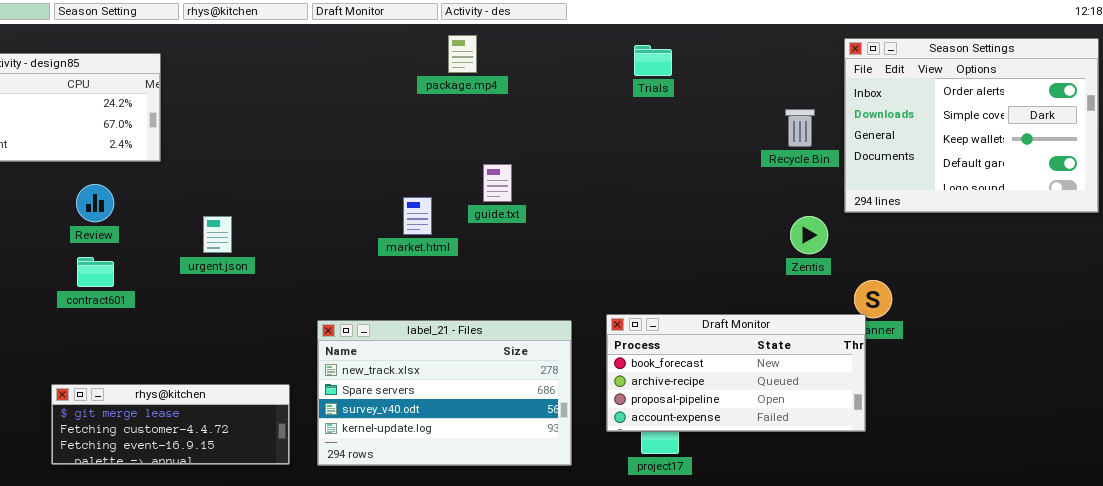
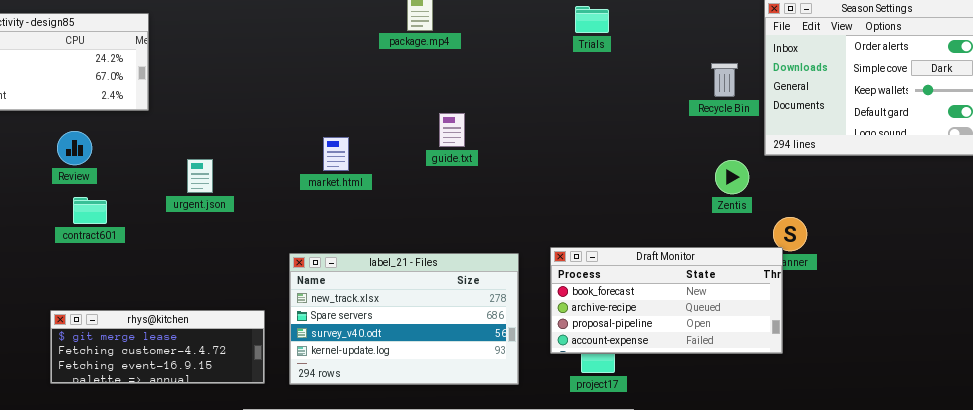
Review: [76,184,114,222] -> [57,131,92,165], moved
market.html: [403,197,432,235] -> [323,137,349,171], moved

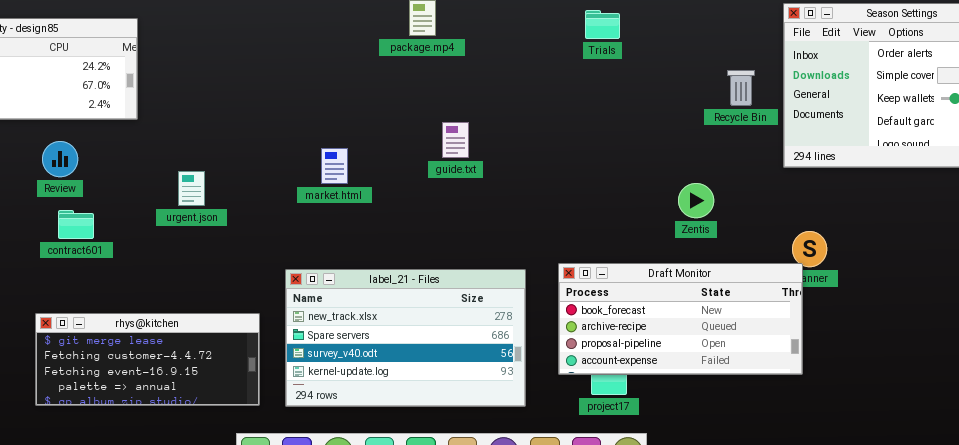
Zentis: [715,160,749,194] -> [678,183,714,218], moved
rhys@kitchen: [50,310,265,384] -> [35,313,260,406], resized

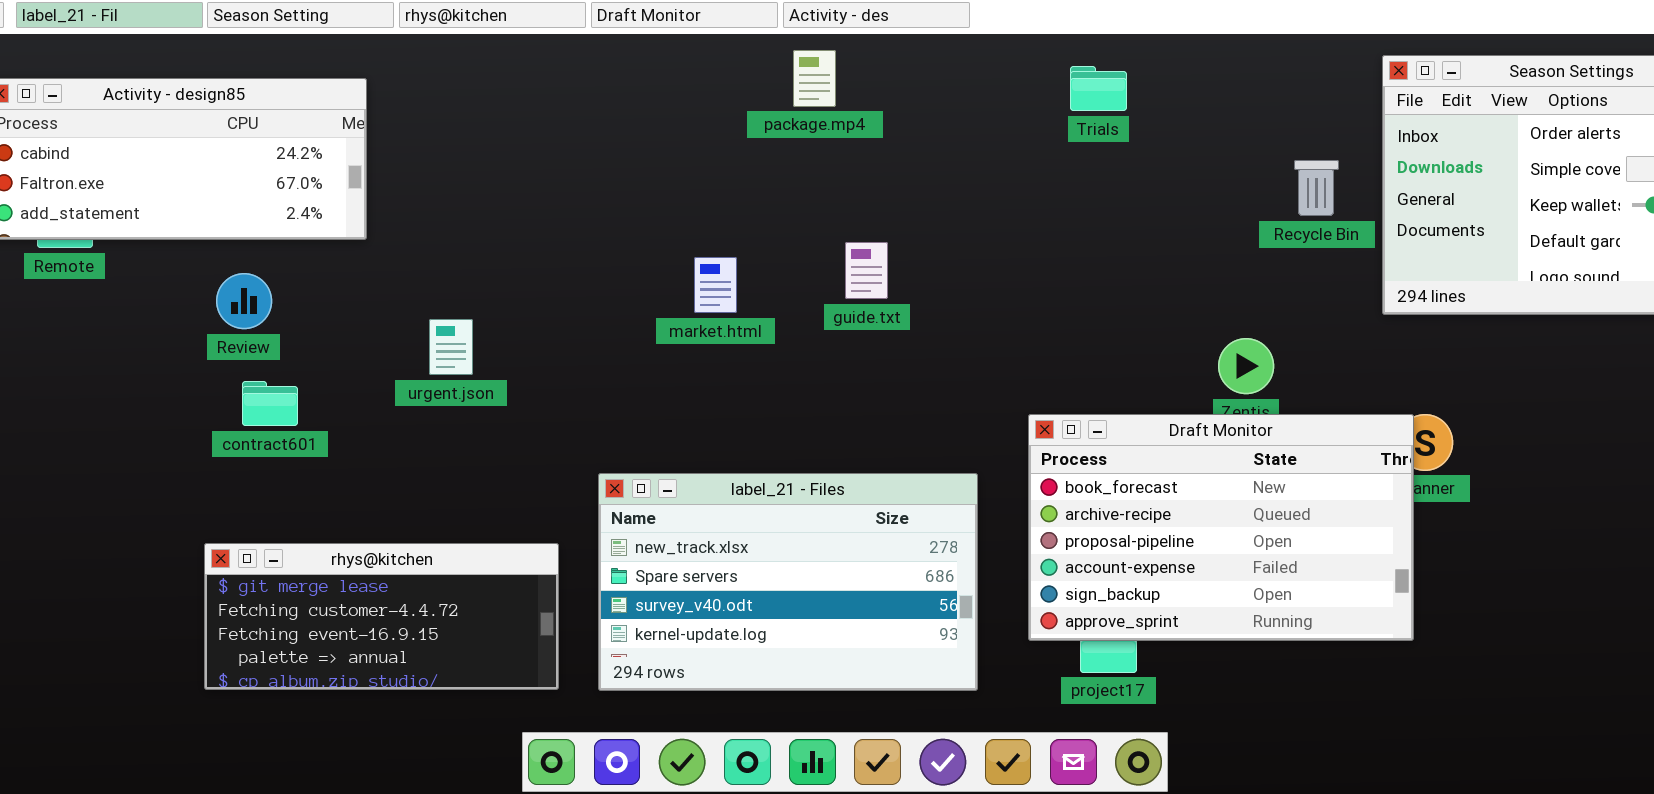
market.html: [321,148,348,184] -> [694,257,737,313], moved
Draft Monitor: [558,263,803,375] -> [1028,414,1414,641], resized

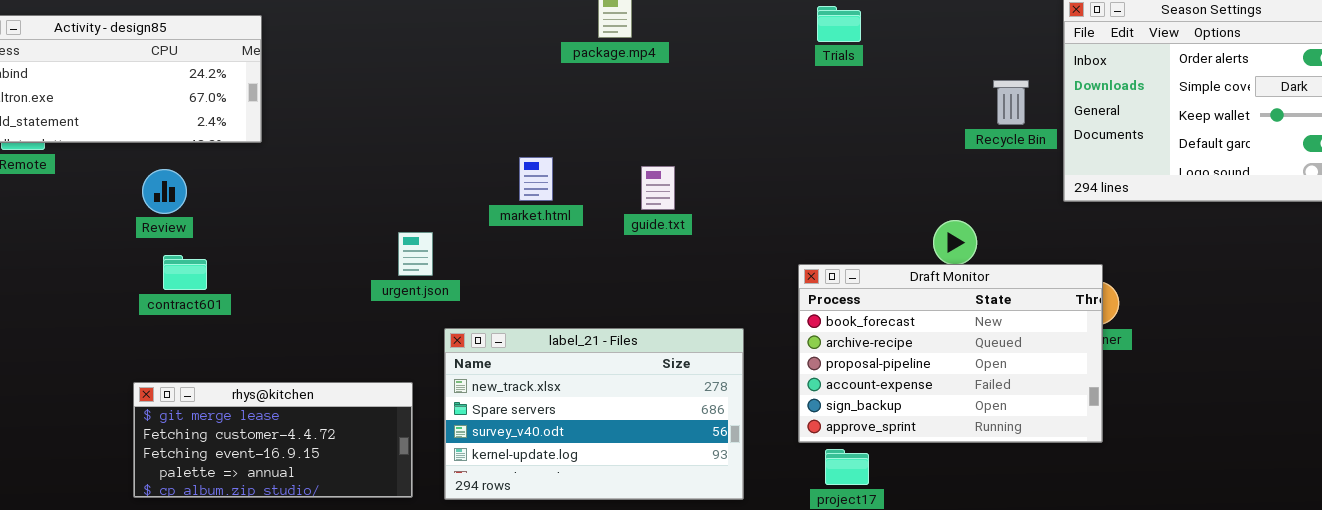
guide.txt: [845,242,888,299] -> [641,166,675,210], moved
urgent.json: [429,319,473,375] -> [398,232,433,276], moved
Draft Monitor: [1028,414,1414,641] -> [798,264,1103,443], moved

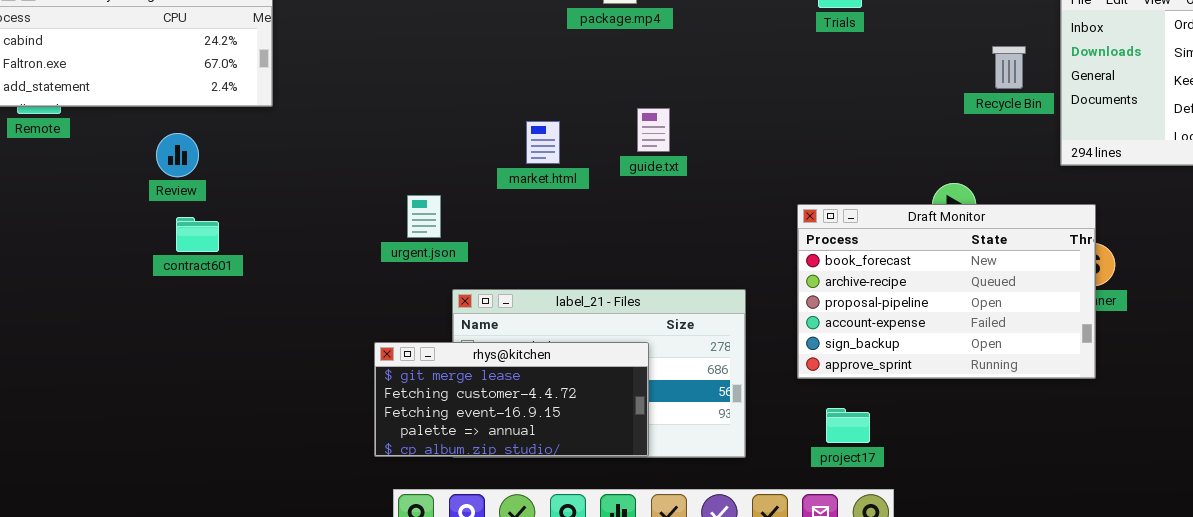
guide.txt: [641,166,675,210] -> [637,108,670,152], moved
Draft Monitor: [798,264,1103,443] -> [797,204,1096,379], moved
rhys@kitchen: [133,382,413,498] -> [374,342,649,457], moved

